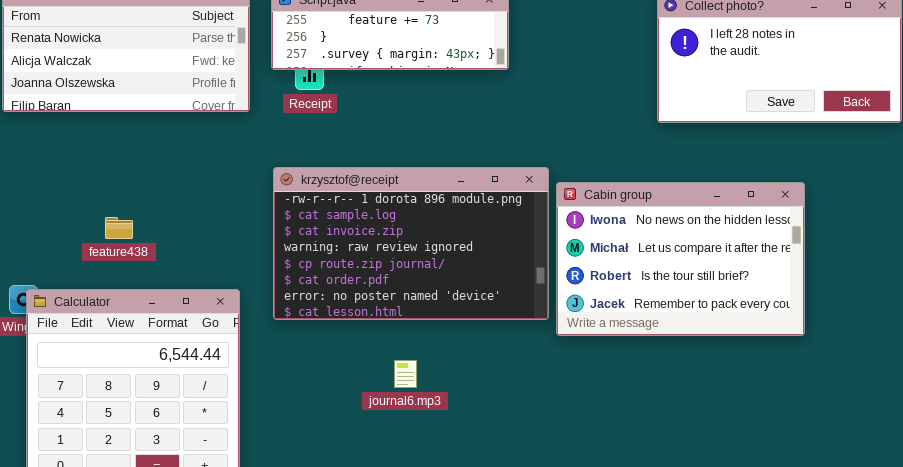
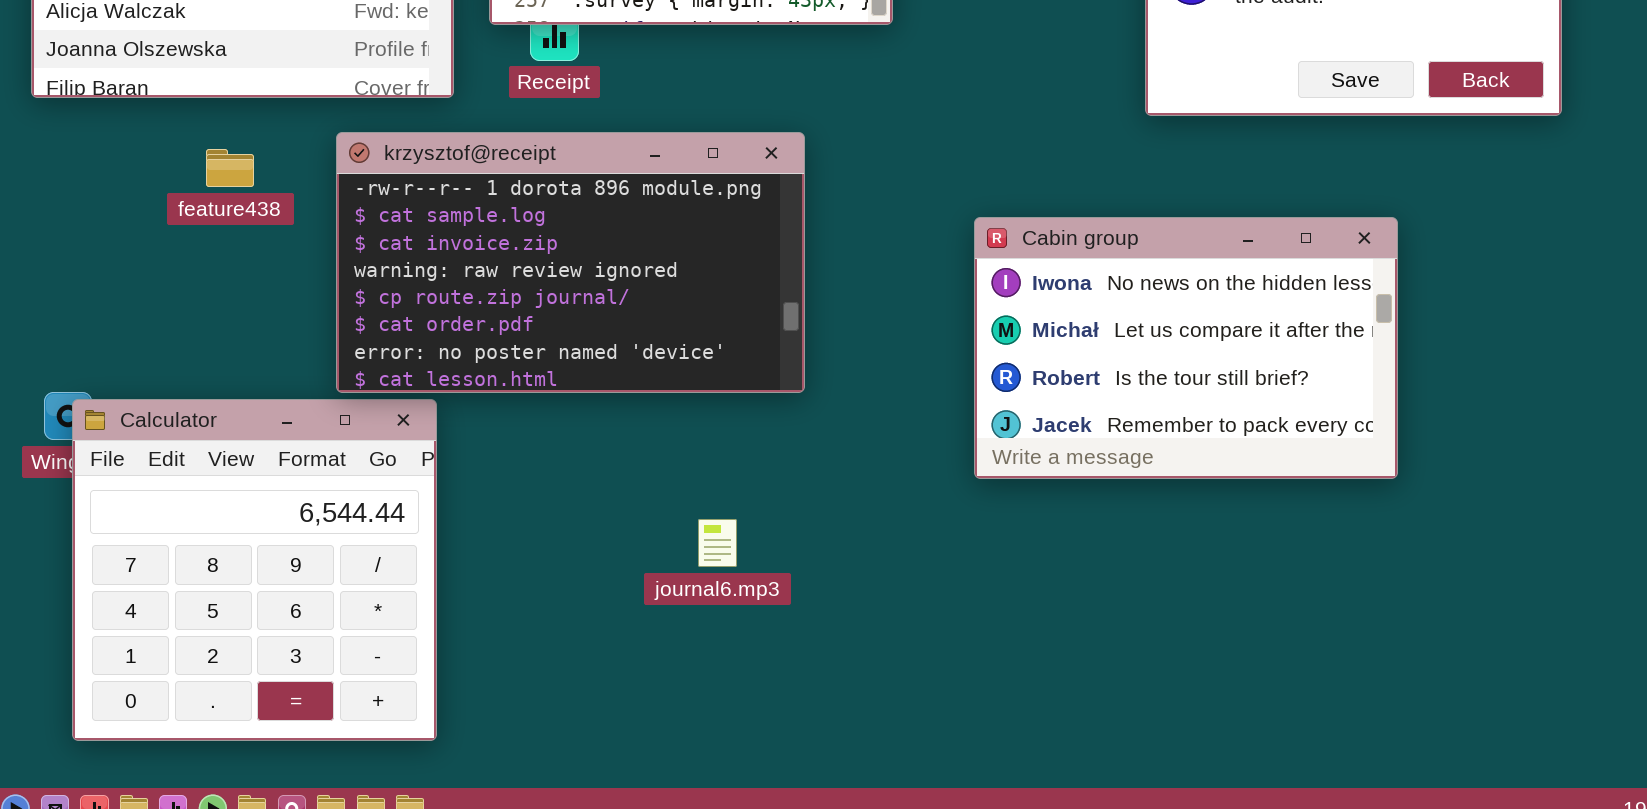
krzysztof@receipt: [273,167,549,320] -> [336,132,805,393], moved
feature438: [105,217,133,239] -> [206,149,254,187], moved

